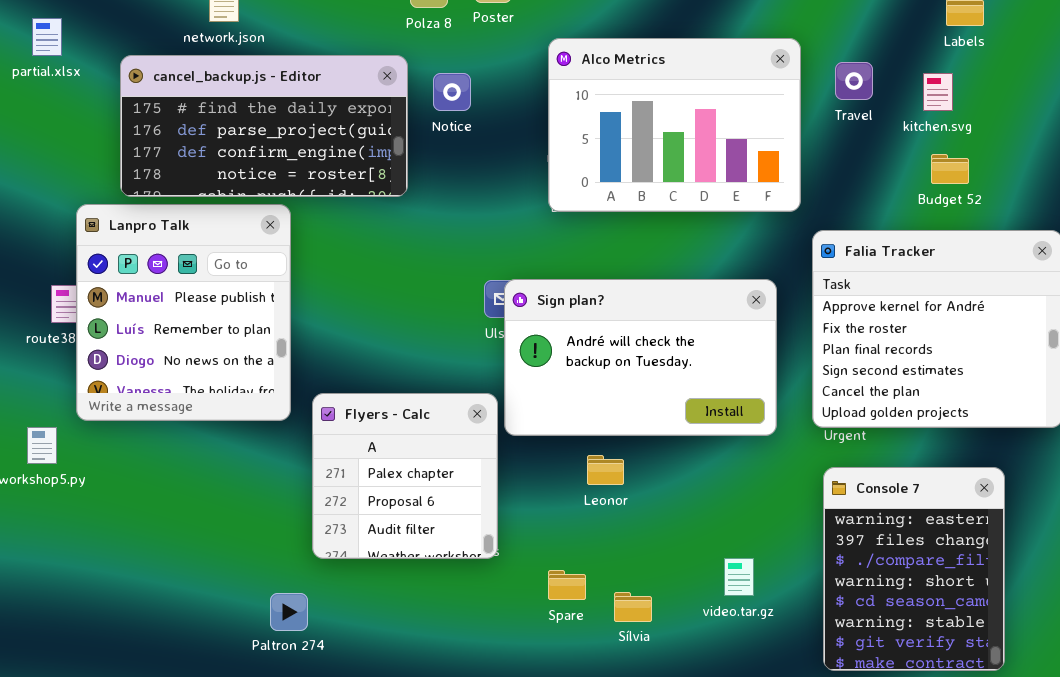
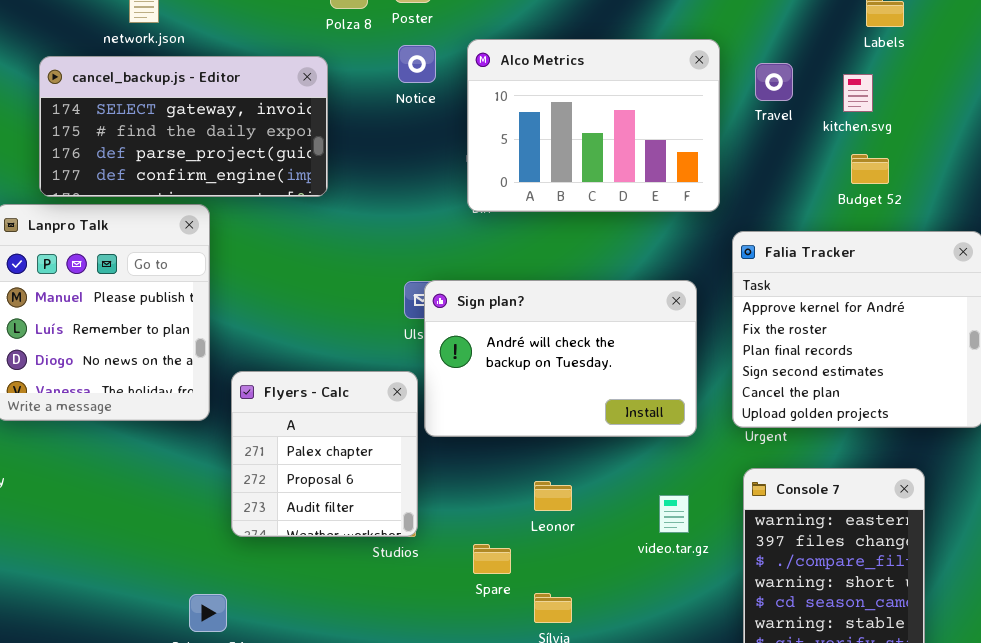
cancel_backup.js - Editor: [120,55,408,197] -> [39,56,328,197], scrolled up 1 row
Notice: [433,73,471,111] -> [398,45,436,83], moved
Flyers - Calc: [312,393,498,559] -> [231,371,418,537], moved
Leonor: [587,455,624,485] -> [534,481,572,511], moved
video.tar.gz: [724,558,754,596] -> [659,495,689,533], moved
Spare: [548,570,586,600] -> [473,544,511,574], moved

